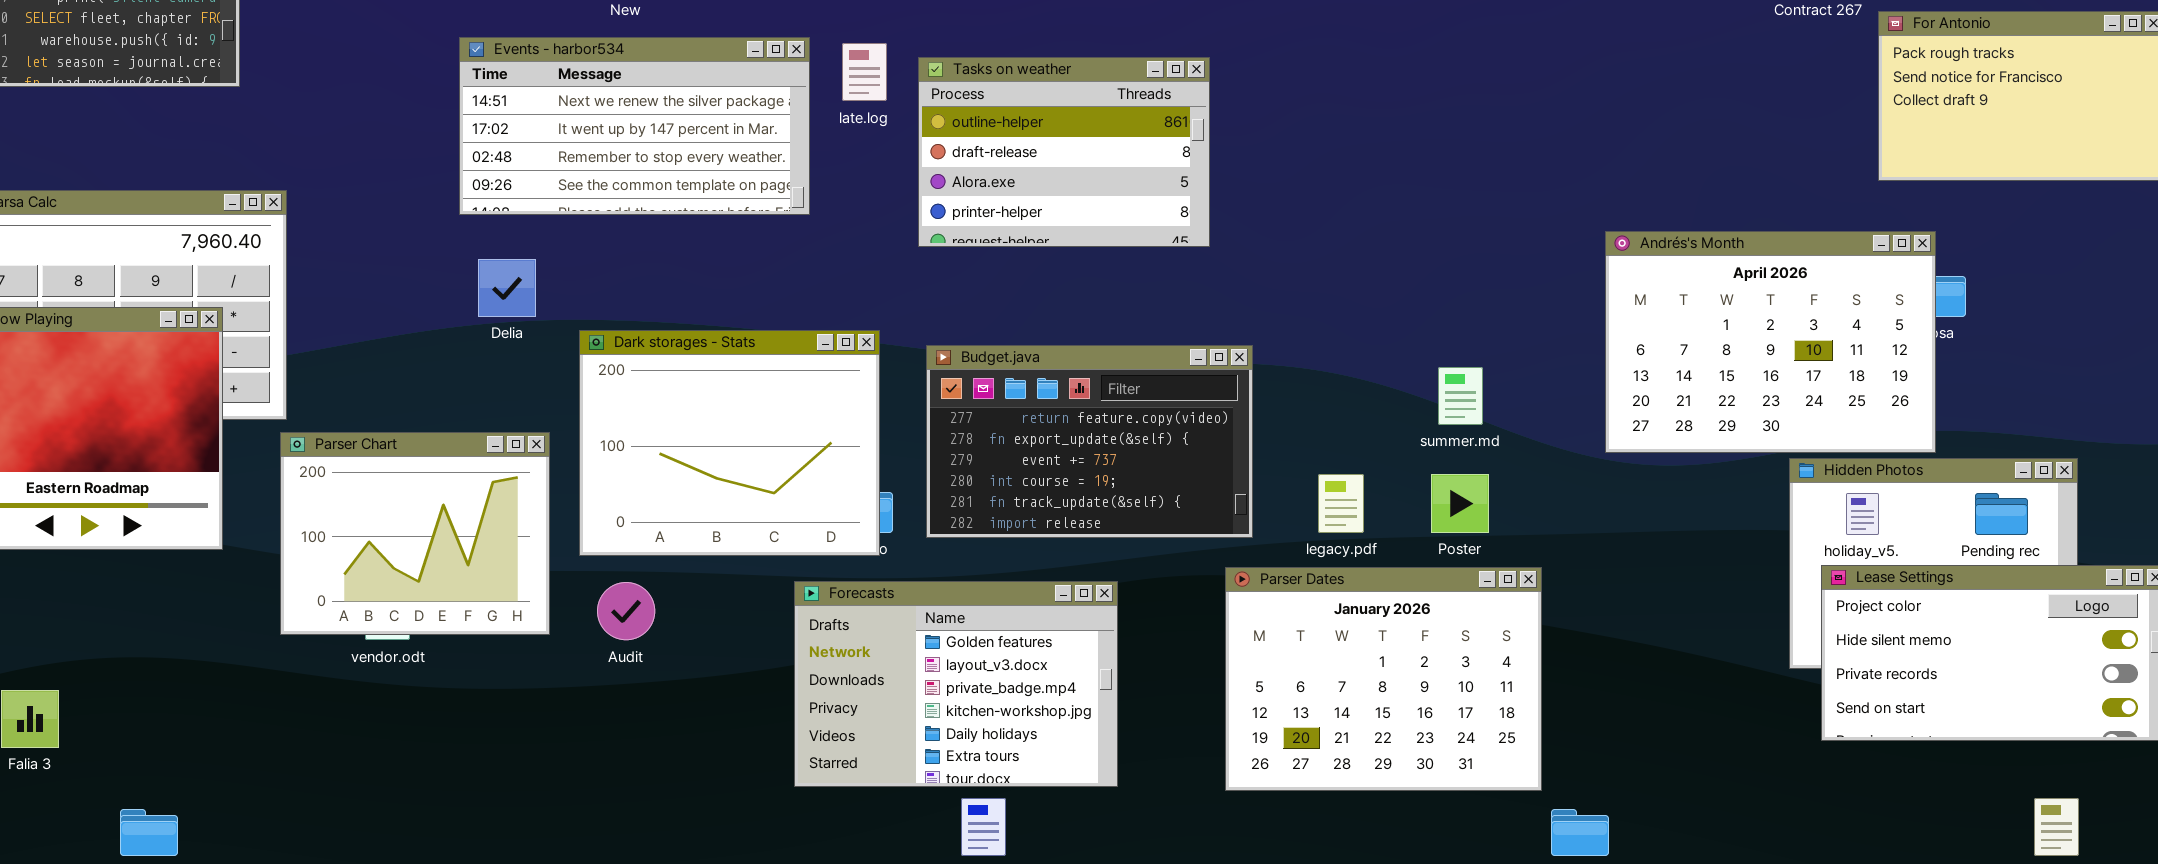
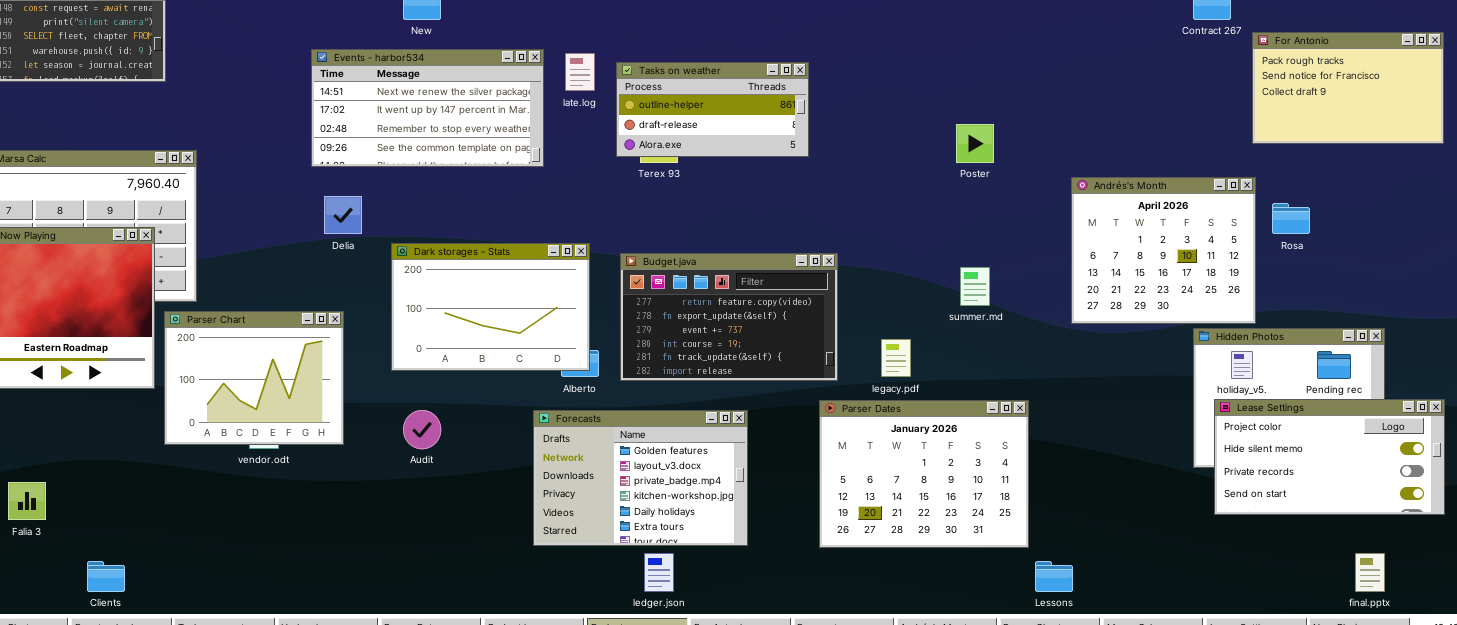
Tasks on weather: [918,57,1210,247] -> [616,62,809,157], resized
Andrés's Month: [1605,231,1936,453] -> [1071,177,1256,324], resized
Dark storages - Stats: [579,330,880,556] -> [391,243,590,371], resized
Parser Chart: [280,432,550,635] -> [164,311,344,445], moved
Poster: [1431,474,1489,533] -> [956,124,994,163], moved

